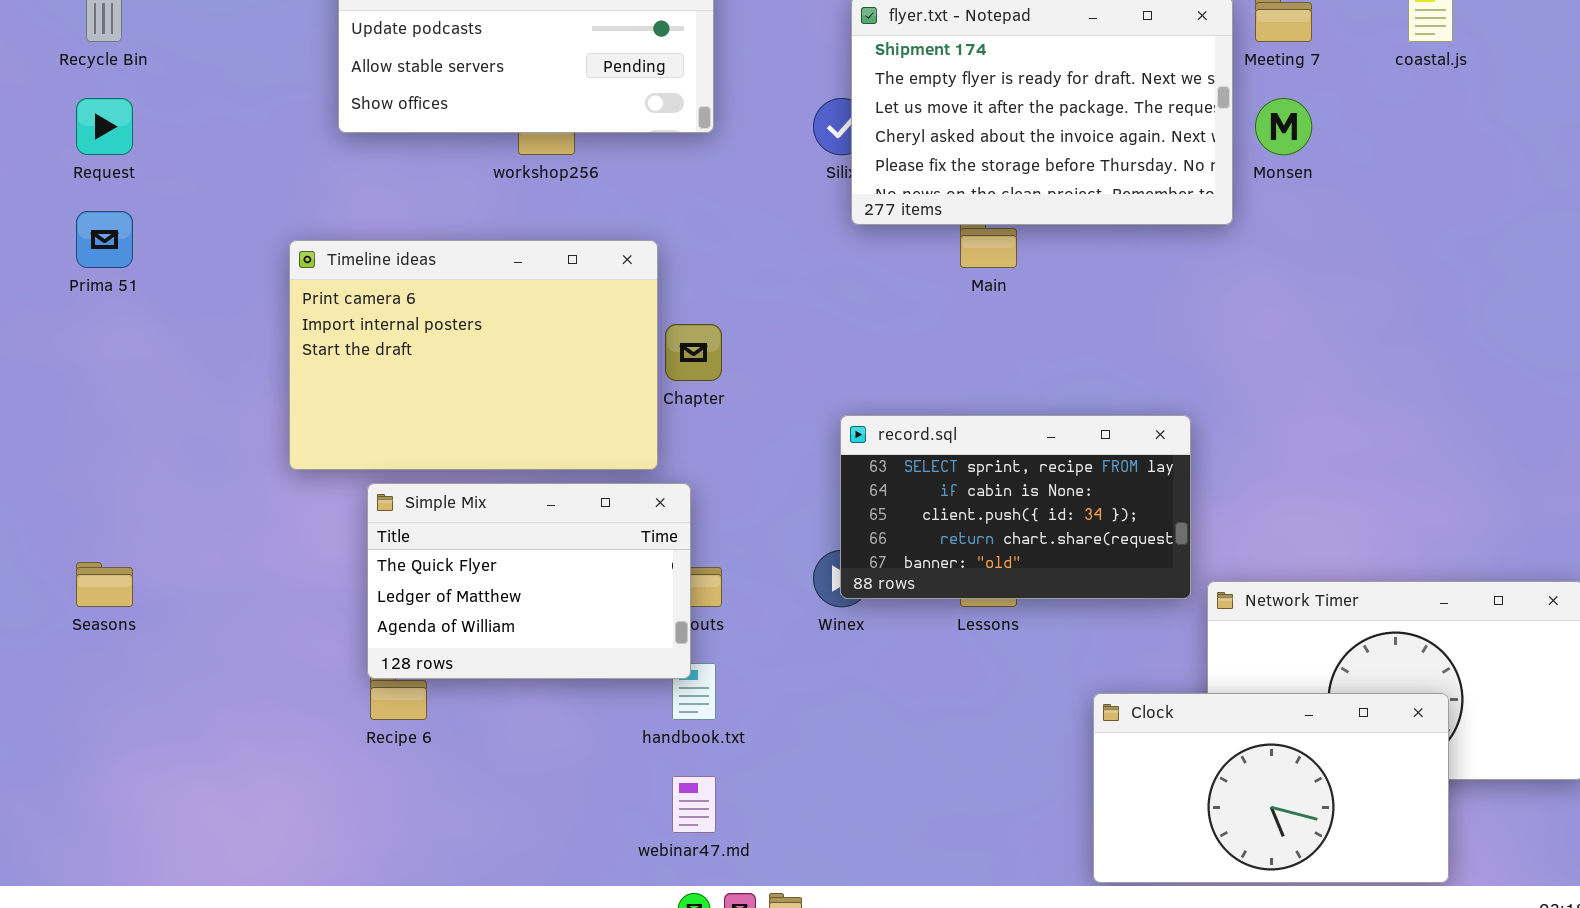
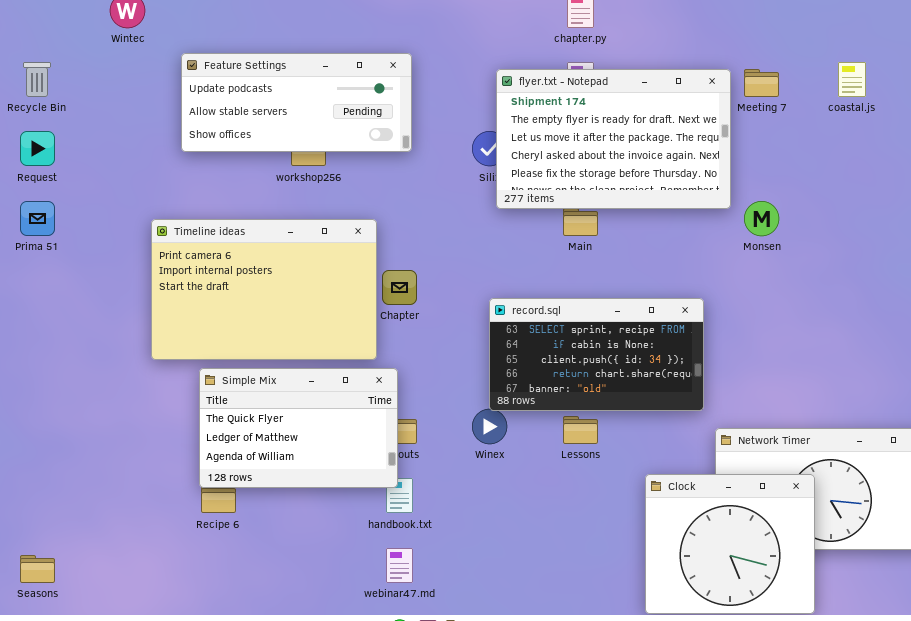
Monsen: [1255,98,1312,155] -> [744,201,779,236], moved
record.sql: [840,415,1191,599] -> [489,298,704,411], moved
Seasons: [76,562,133,607] -> [20,555,55,583], moved
Clock: [1093,693,1449,883] -> [645,474,815,614], resized

